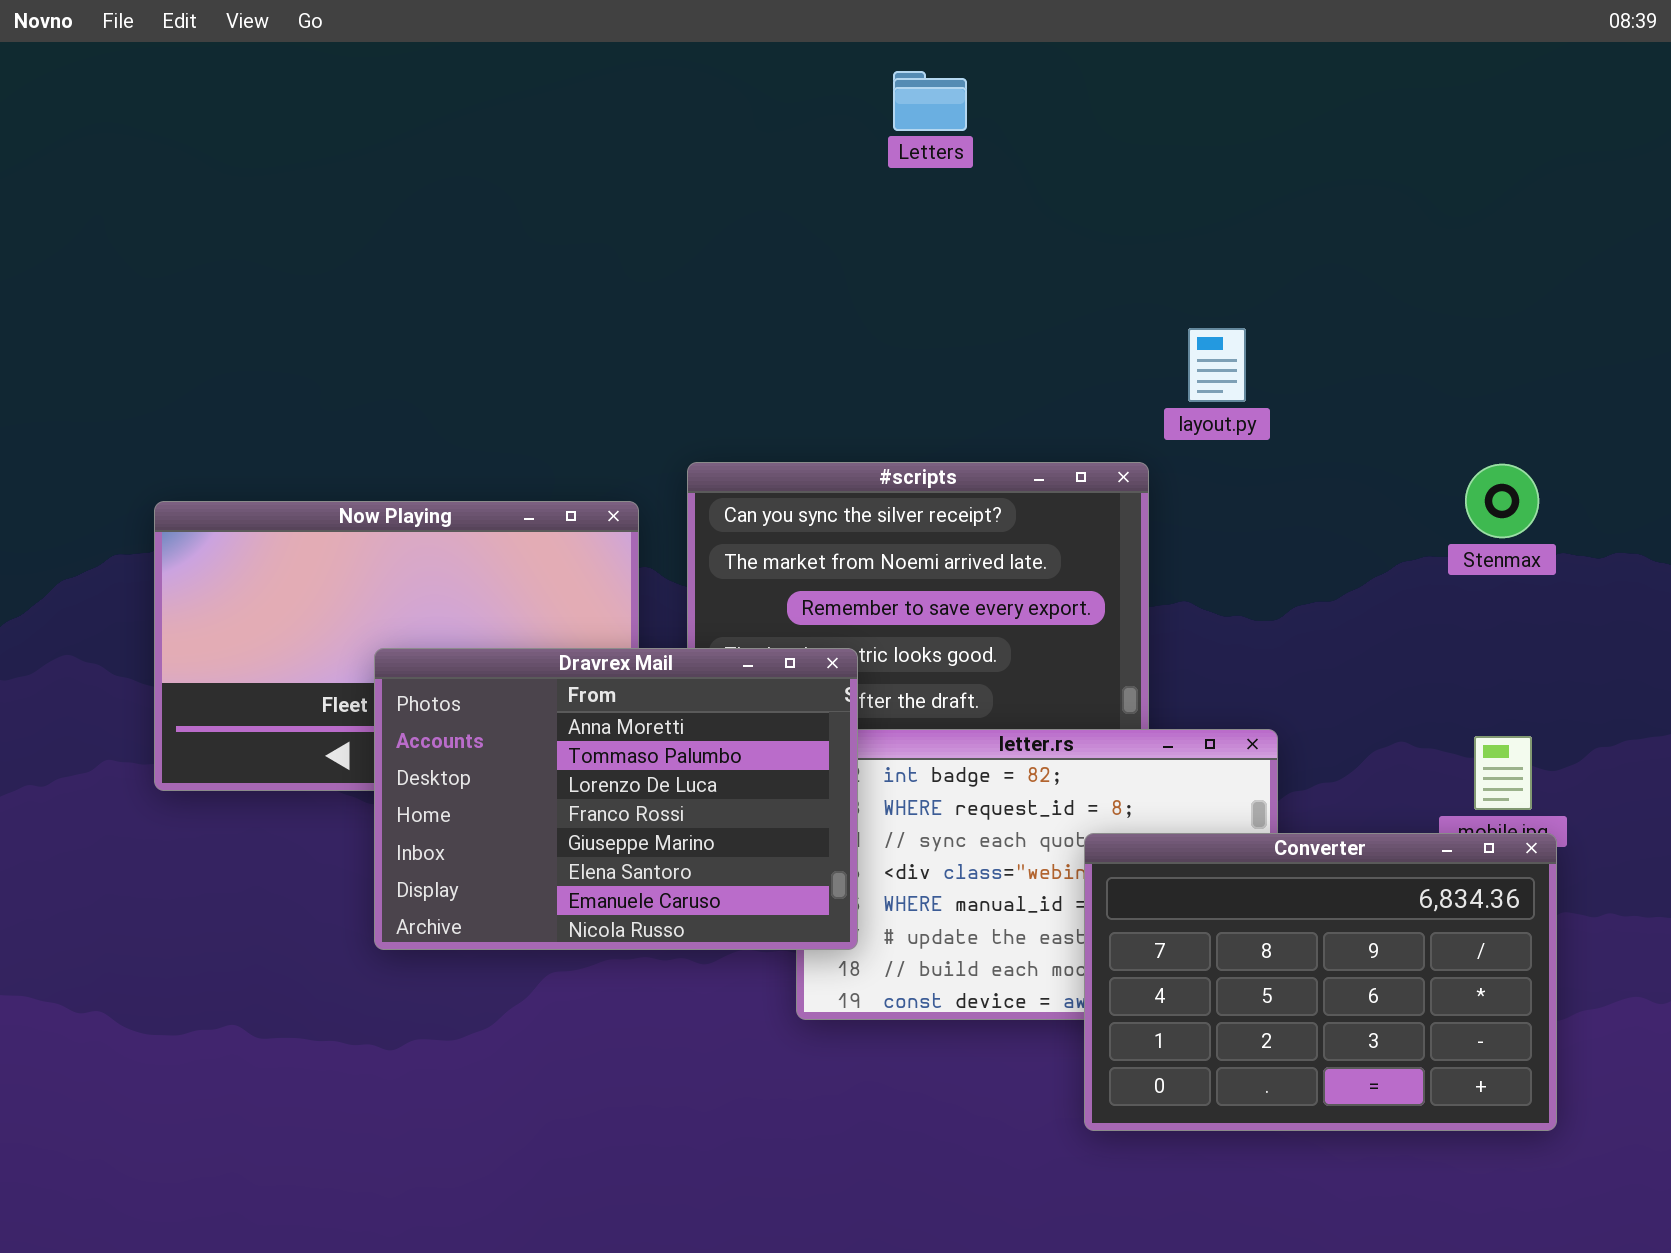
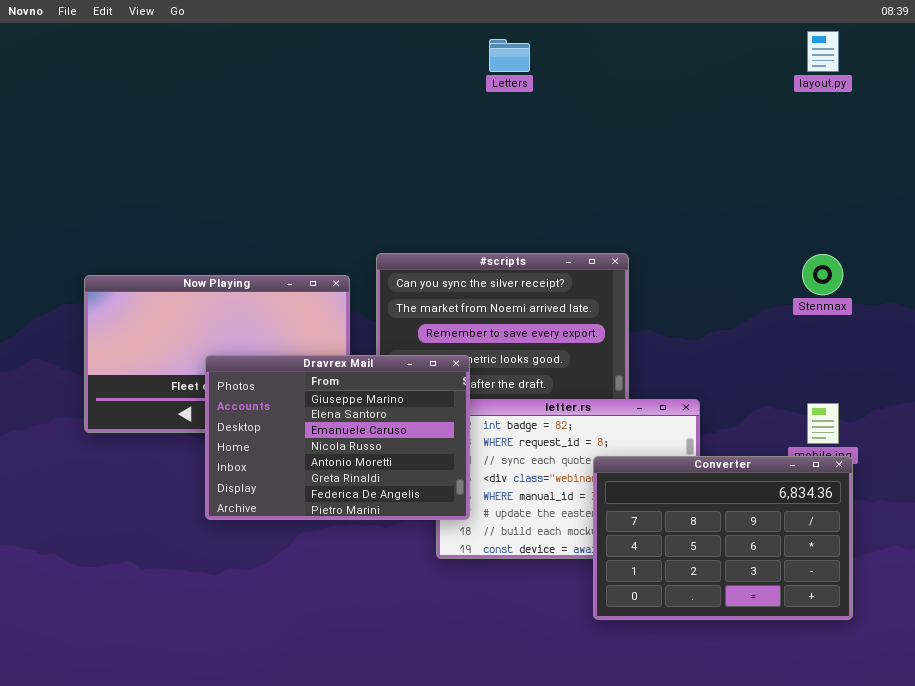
layout.py: [1188,328,1246,402] -> [807,31,839,72], moved
Dravrex Mail: [374,648,858,950] -> [205,355,470,520], scrolled down 4 rows

